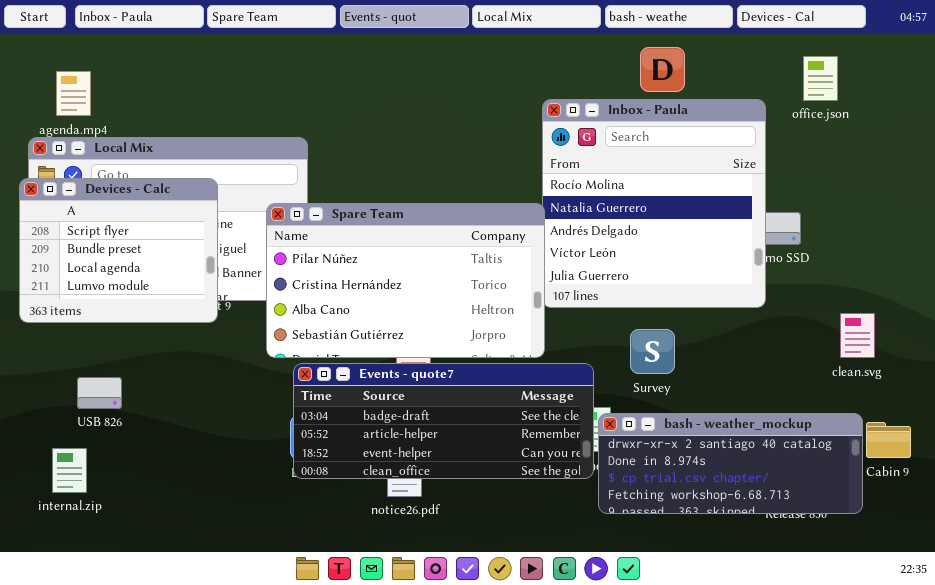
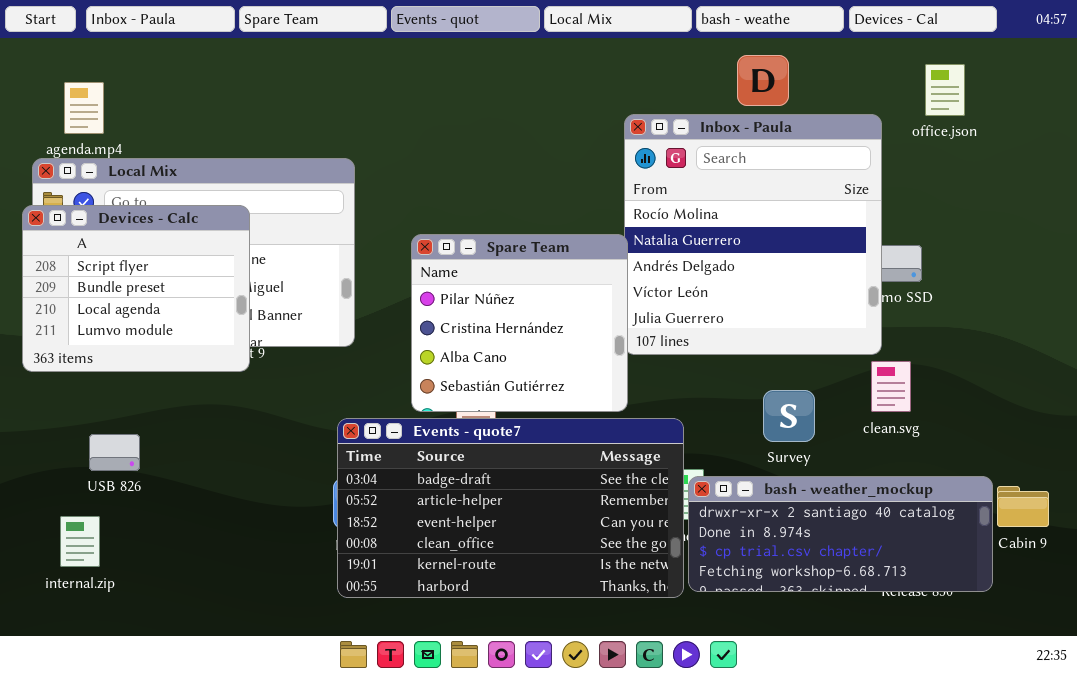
Spare Team: [266,203,545,358] -> [411,234,628,412], resized
clean.svg: [840,313,875,358] -> [871,361,911,412], moved
Survey: [630,329,675,374] -> [763,390,815,442], moved
Events - quote7: [293,363,594,479] -> [337,418,684,598], resized

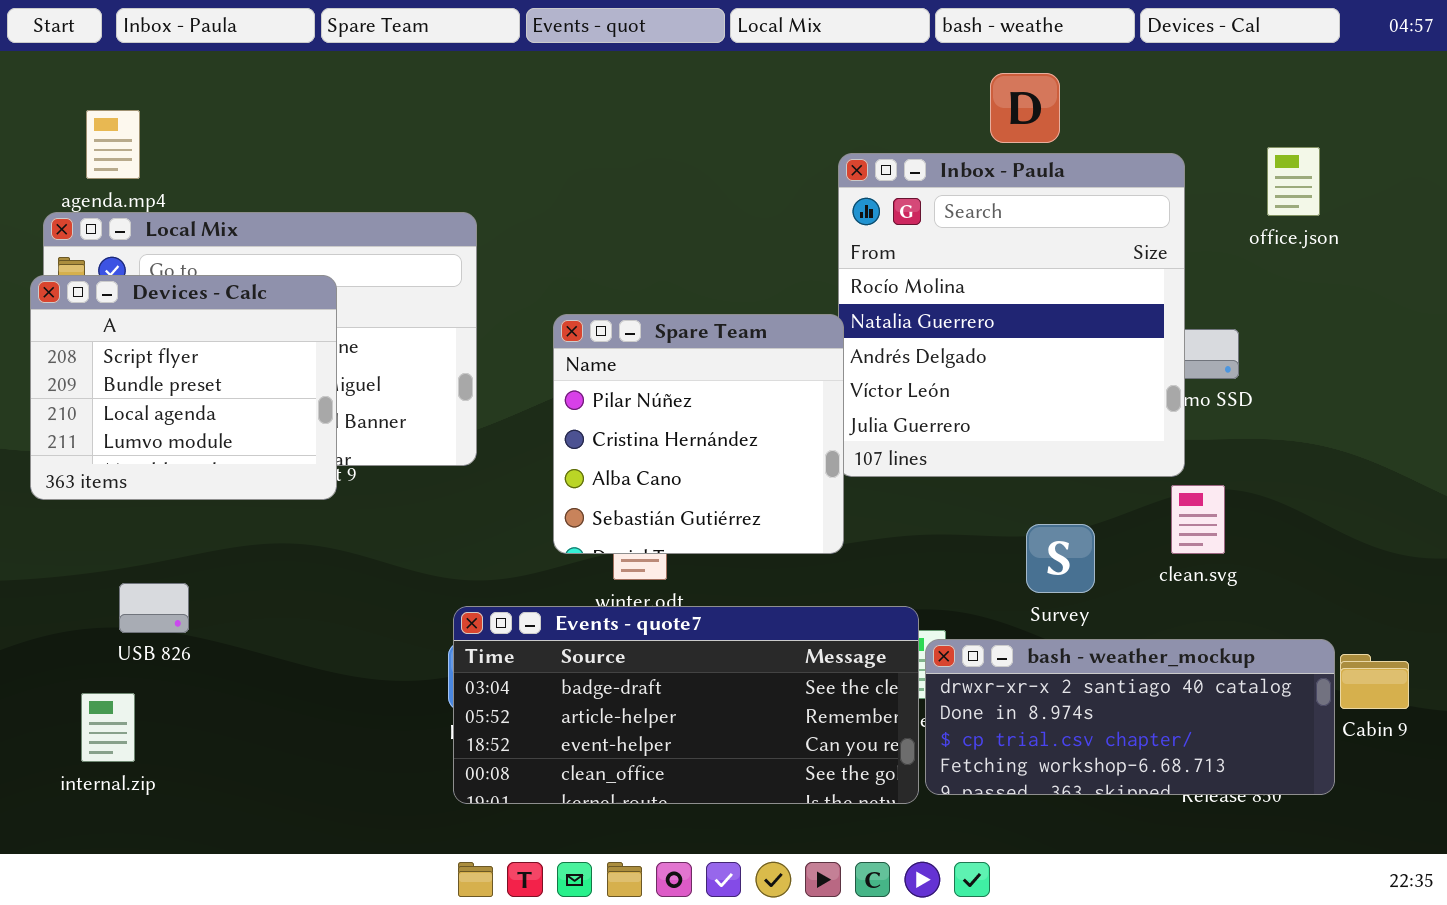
office.json: [925,64,965,116] -> [1267,147,1320,216], moved
Events - quote7: [337,418,684,598] -> [453,606,919,804], resized

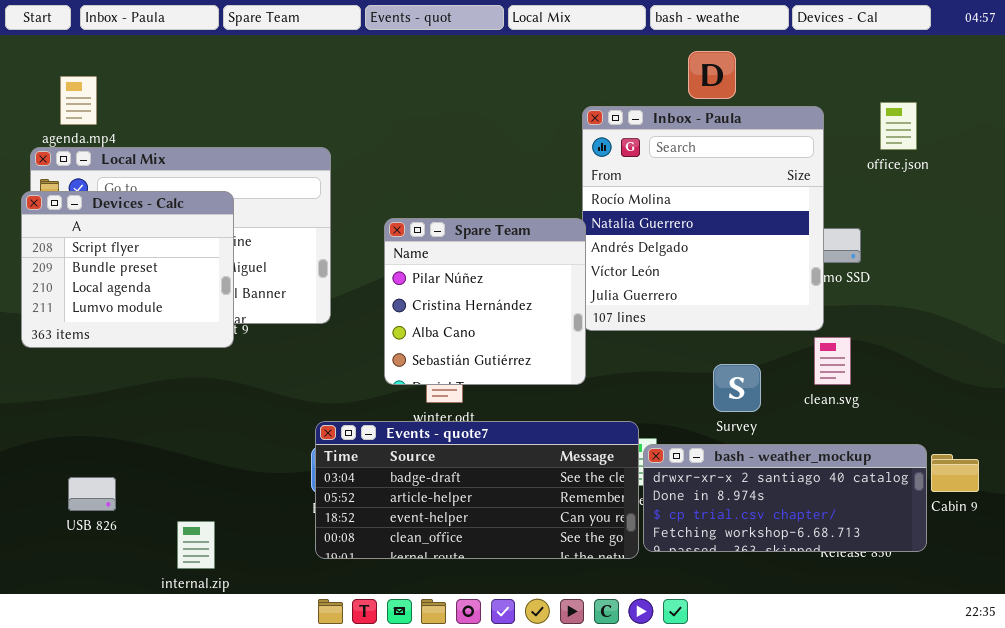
USB 826: [119,583,189,633] -> [68,477,116,511], moved
internal.zip: [81,693,135,762] -> [177,521,215,569], moved

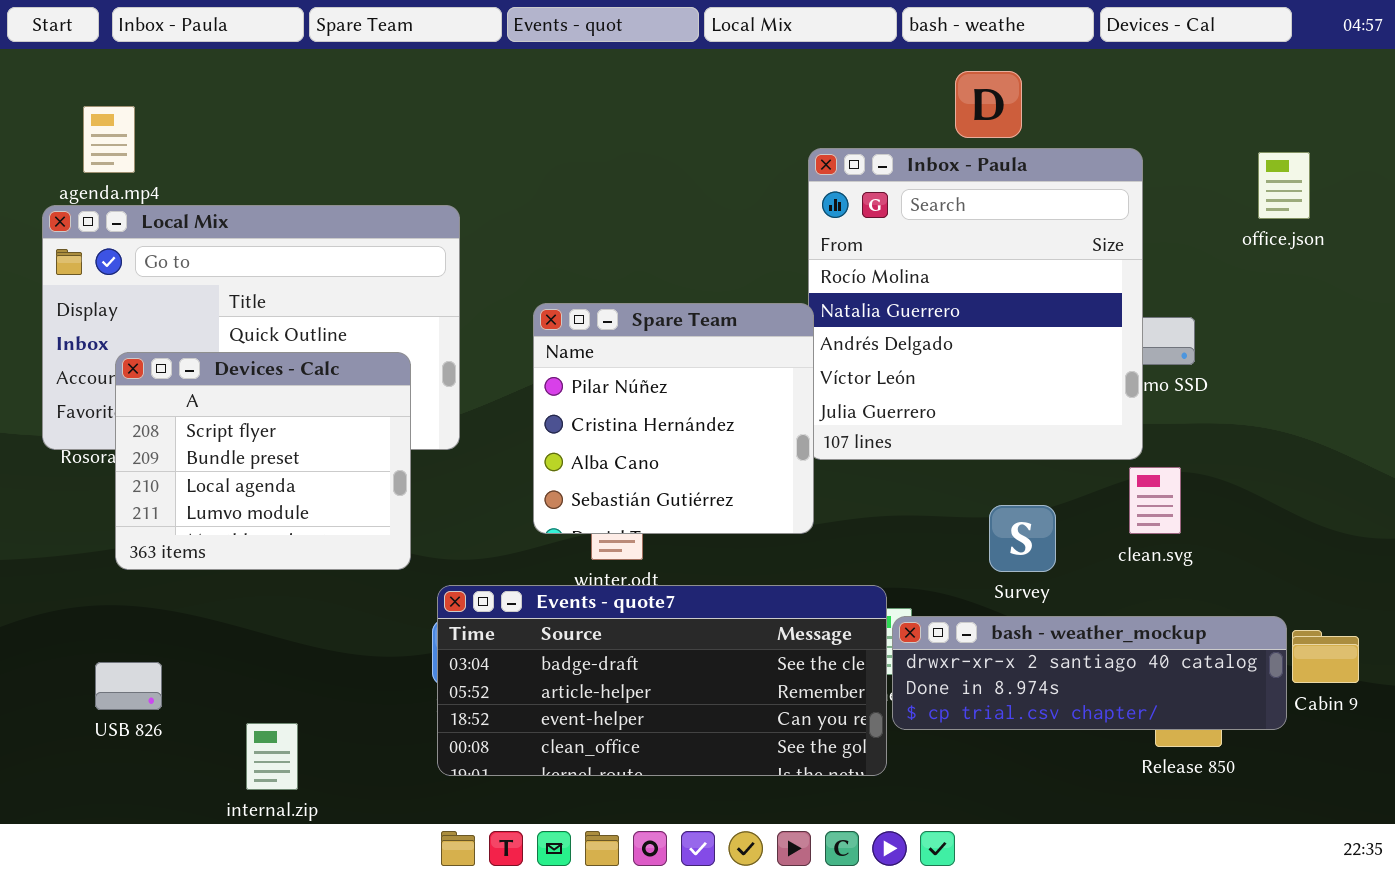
office.json: [880,102,917,150] -> [1258,152,1310,219], moved
Devices - Calc: [21,191,234,348] -> [115,352,411,570], moved
bash - weather_mockup: [643,444,927,552] -> [892,616,1287,730], resized

